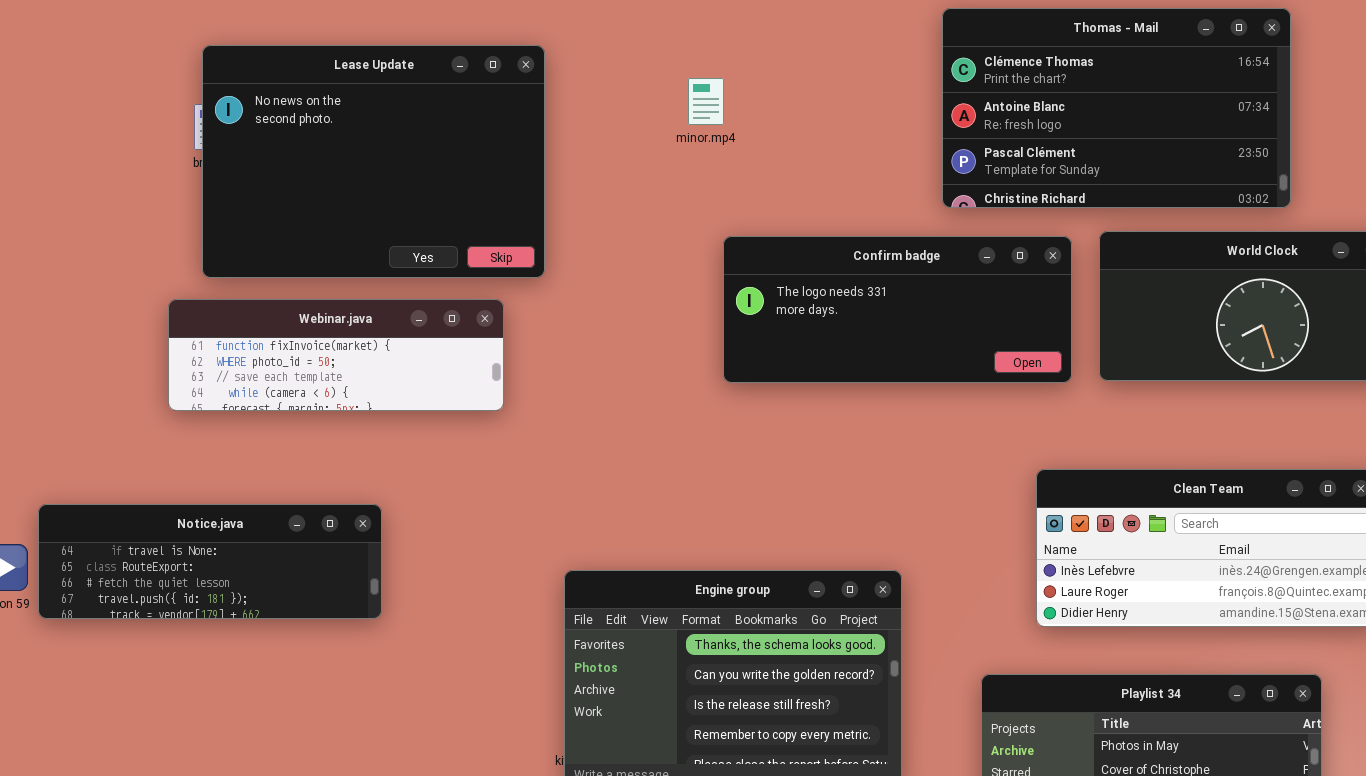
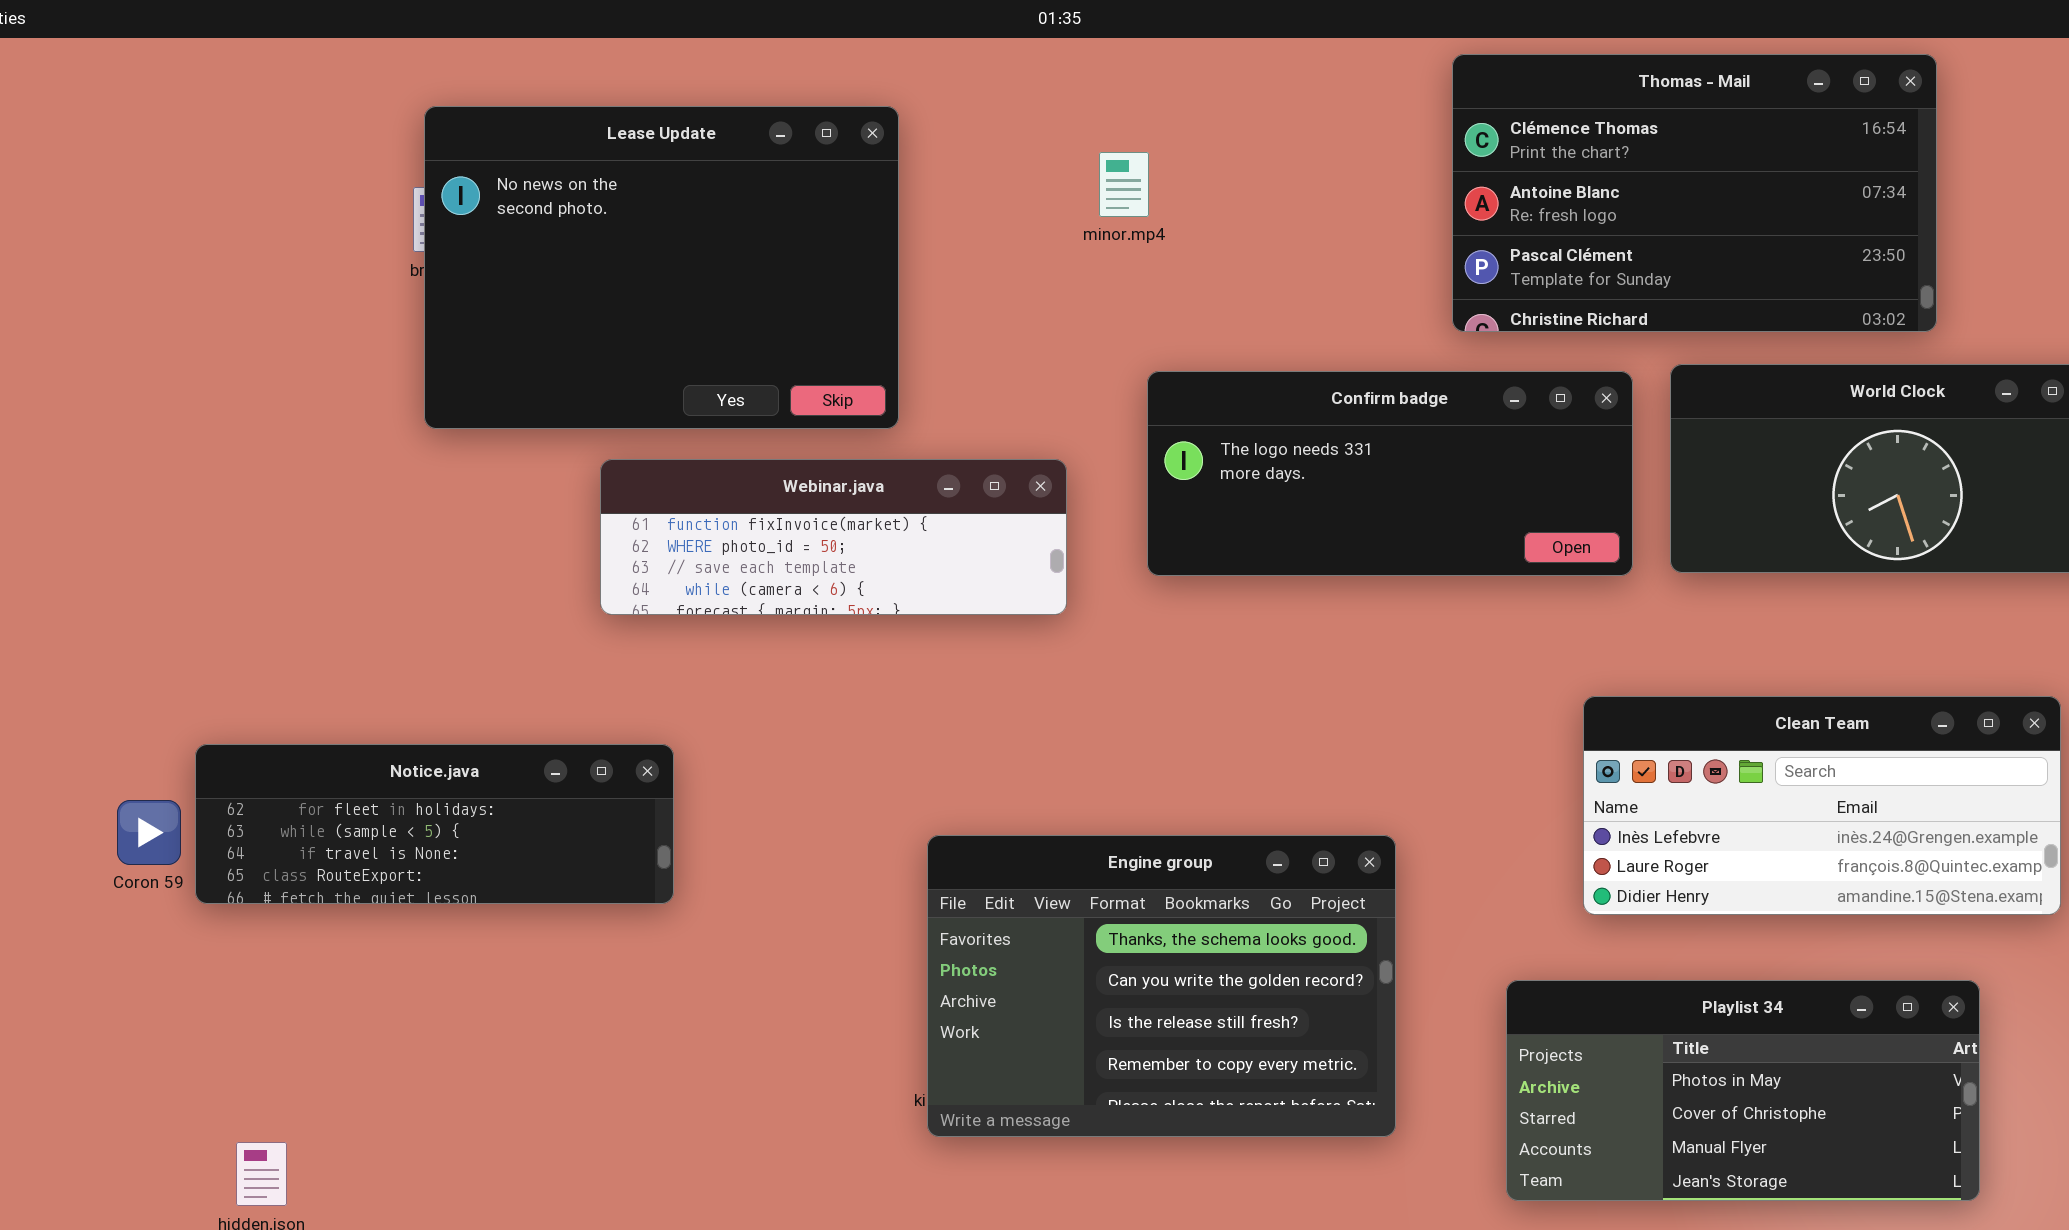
Webinar.java: [168,299,504,411] -> [600,459,1067,615], moved
Notice.java: [38,504,382,619] -> [195,744,674,904], scrolled up 2 rows

